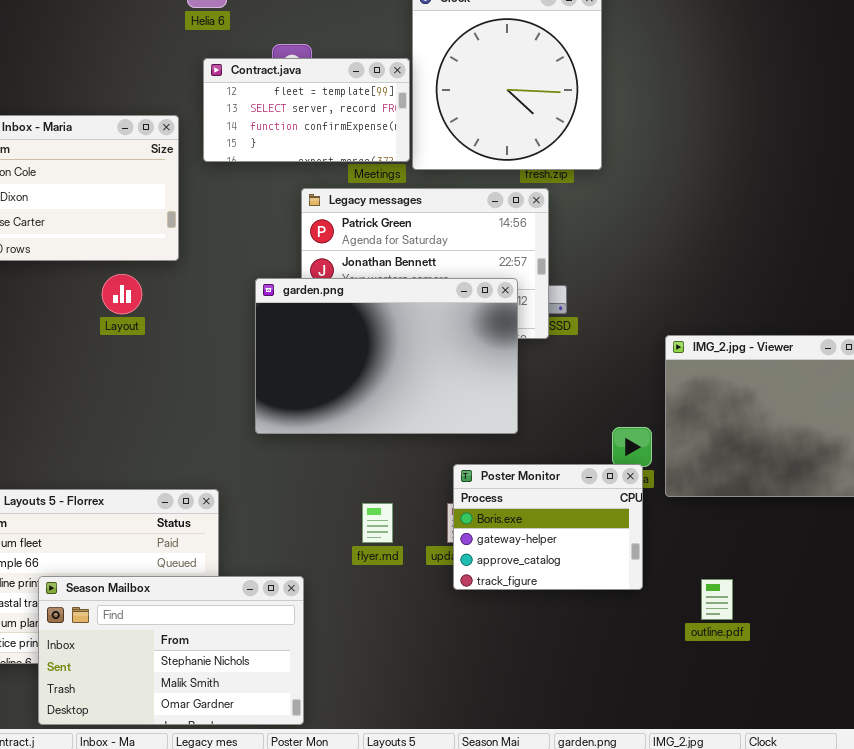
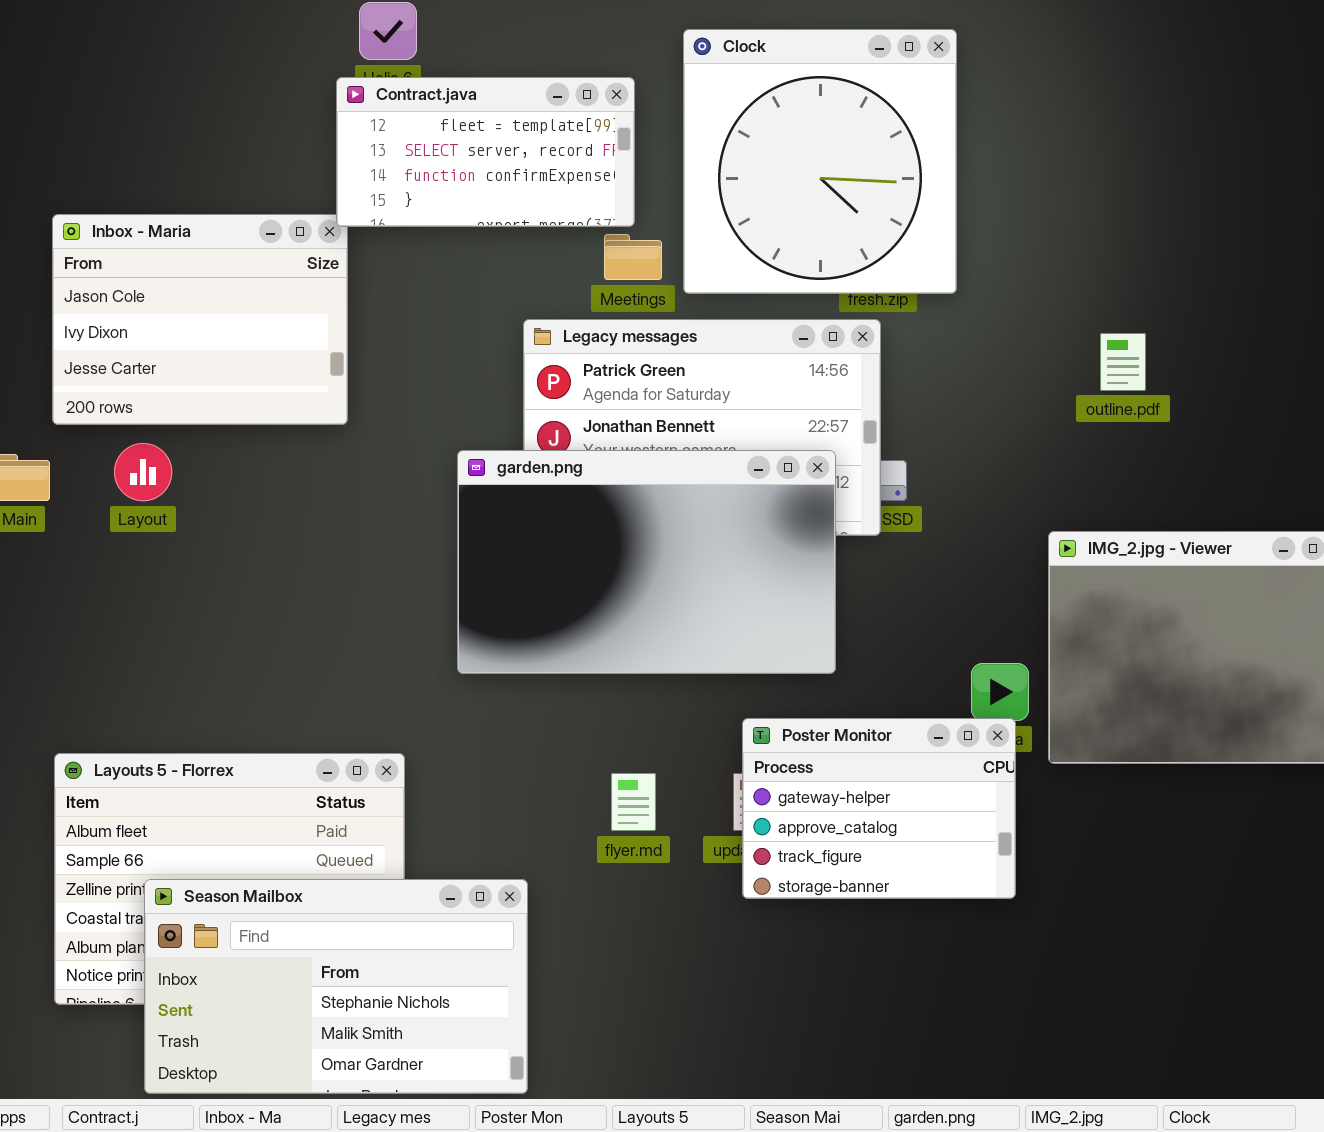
Contract.java: [203,58,410,162] -> [336,77,635,227], moved
Layout: [102,274,142,314] -> [114,443,172,501], moved
Poster Monitor: [453,464,643,590] -> [742,718,1016,899], scrolled down 1 row
outline.pdf: [701,579,733,620] -> [1100,333,1146,391], moved

